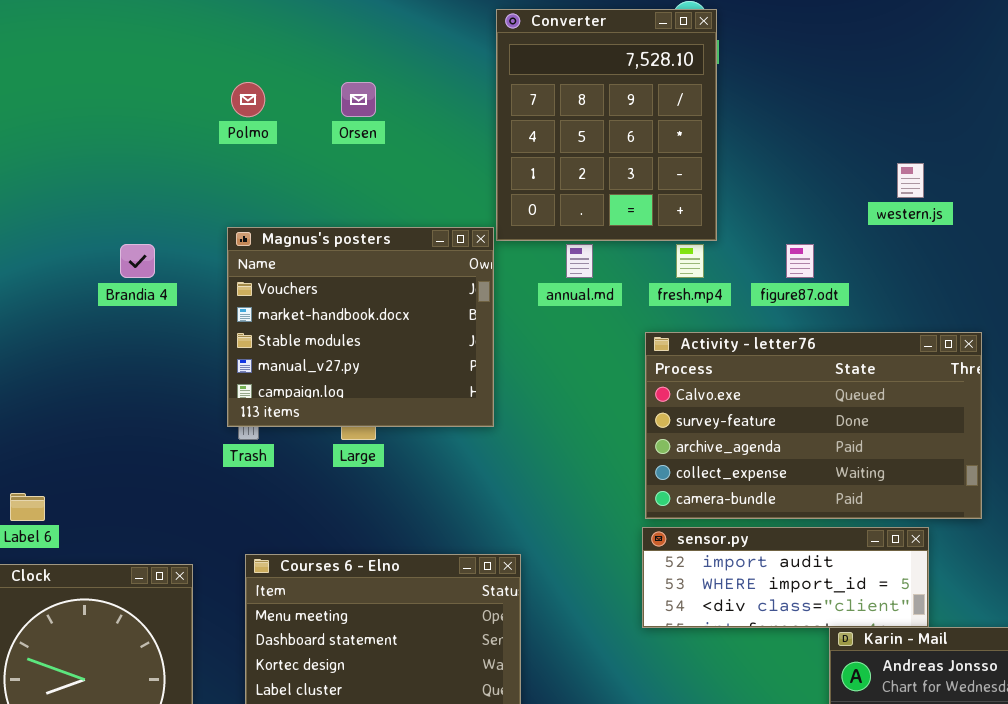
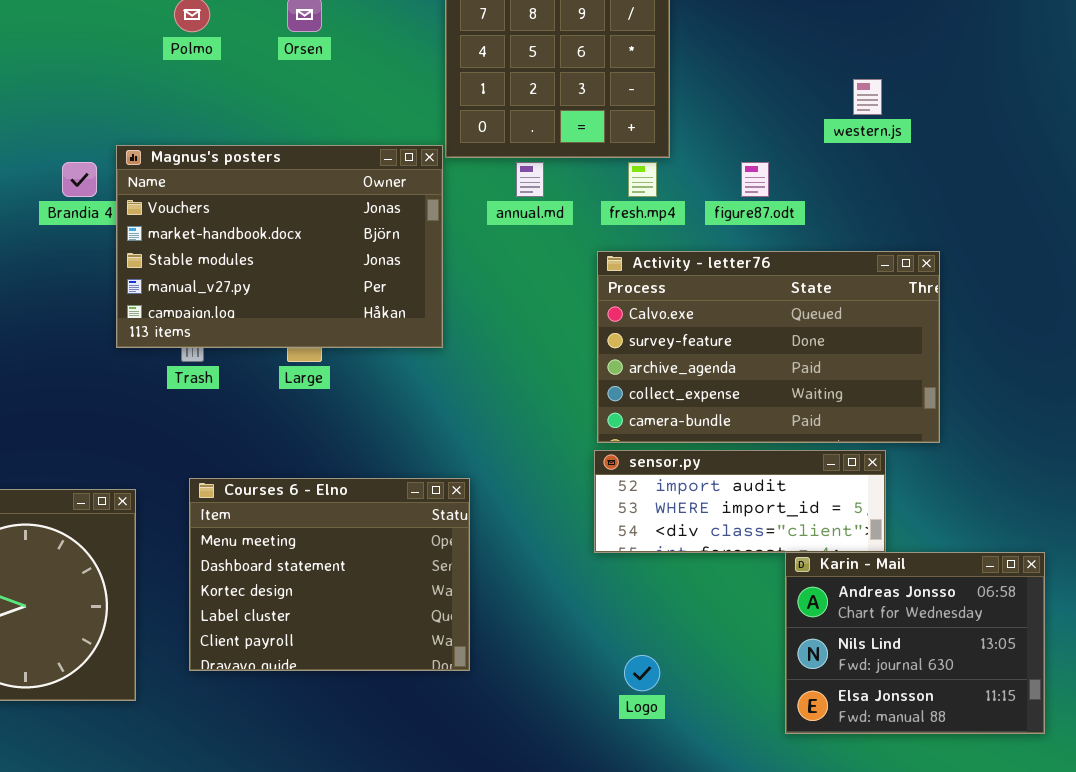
Magnus's posters: [227,227,494,427] -> [116,145,443,348], resized

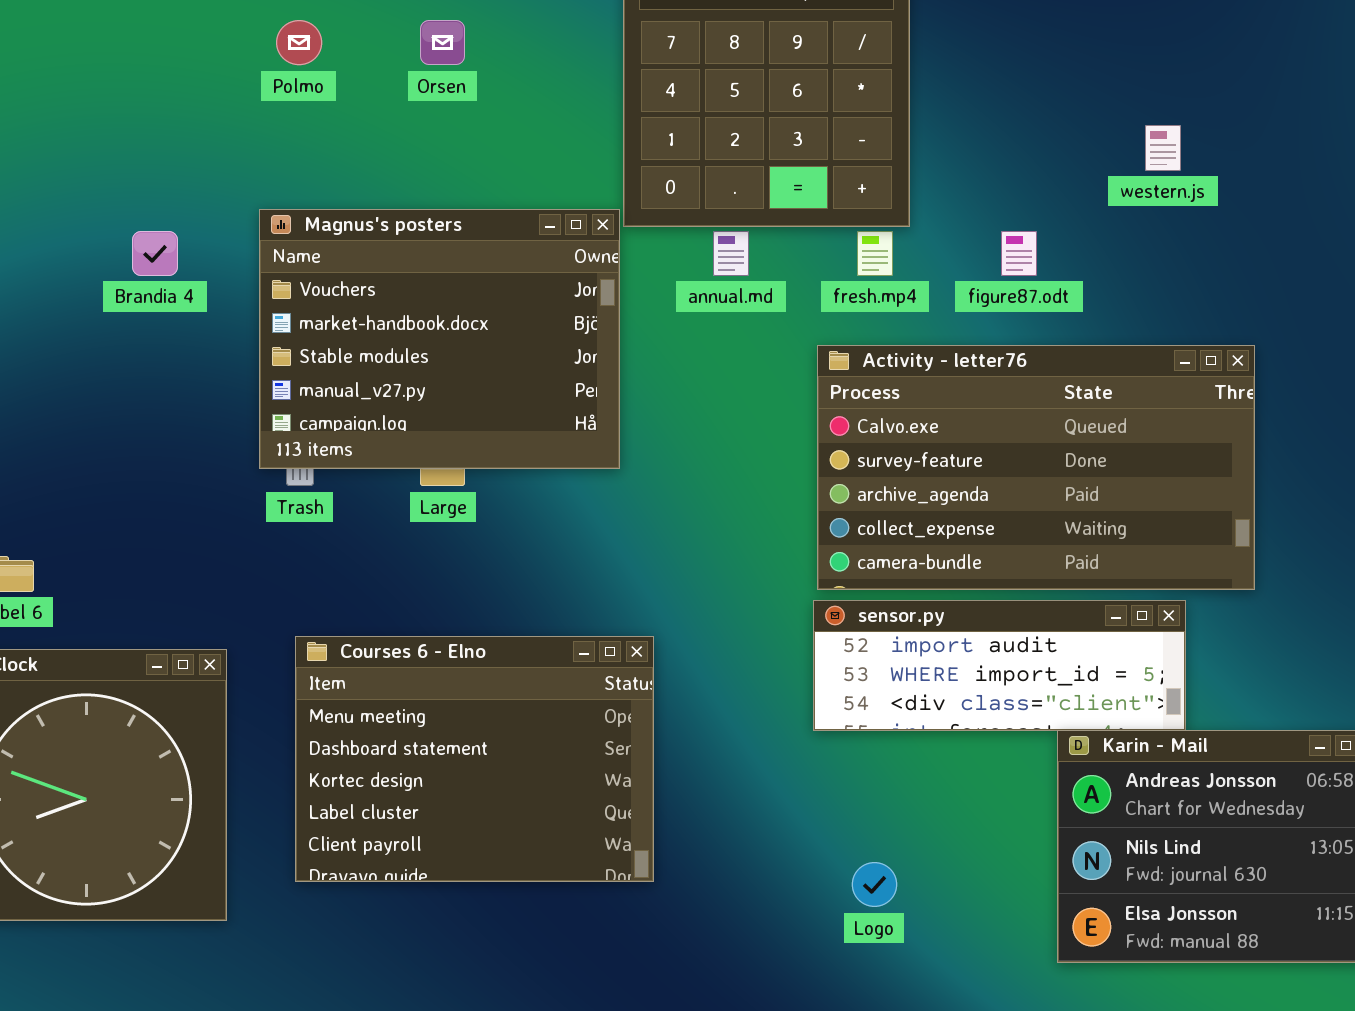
Magnus's posters: [116,145,443,348] -> [259,209,620,469], resized

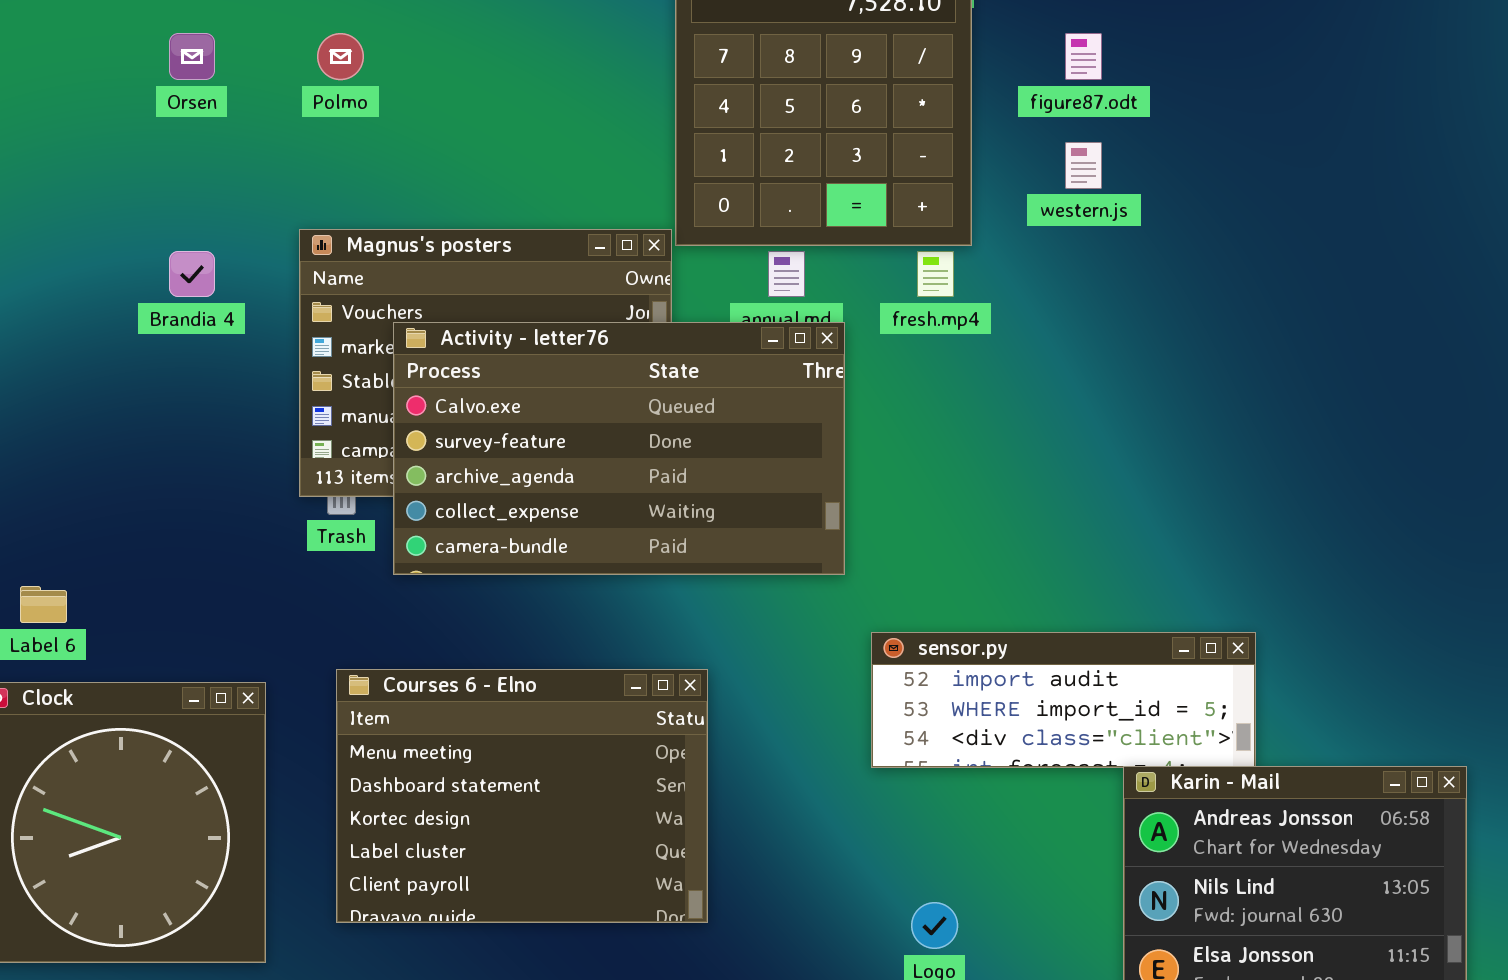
Orsen: [420,20,465,65] -> [169,33,215,80], moved
western.js: [1145,125,1181,171] -> [1065,142,1102,189], moved
figure87.odt: [1001,231,1037,276] -> [1065,33,1102,80], moved
Activity - letter76: [817,345,1255,590] -> [393,322,845,575], moved

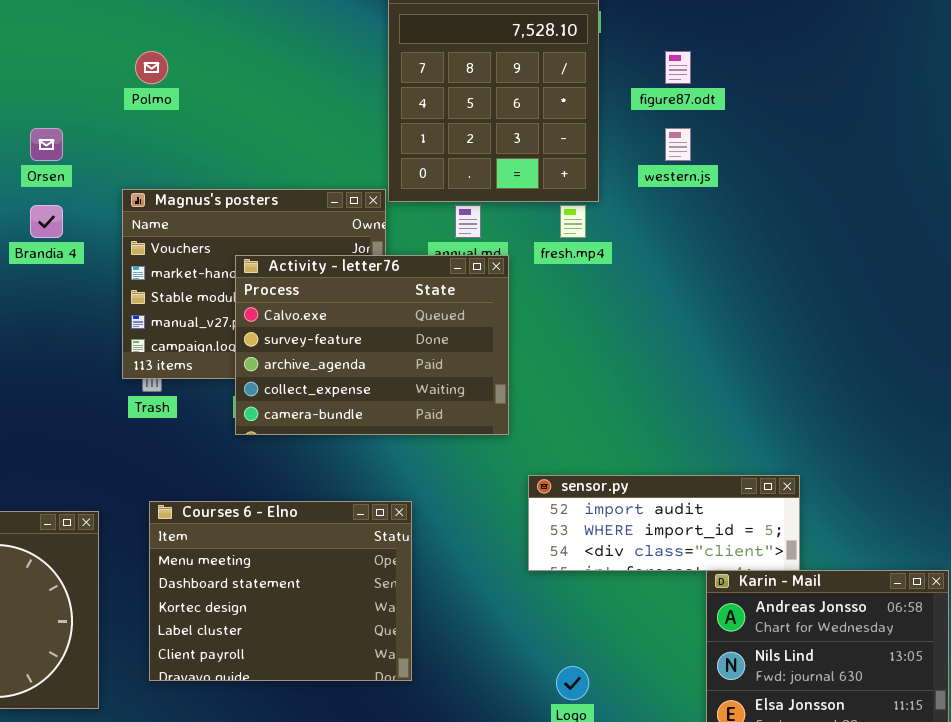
Orsen: [169,33,215,80] -> [30,128,63,161], moved
Activity - letter76: [393,322,845,575] -> [235,255,509,435], resized

